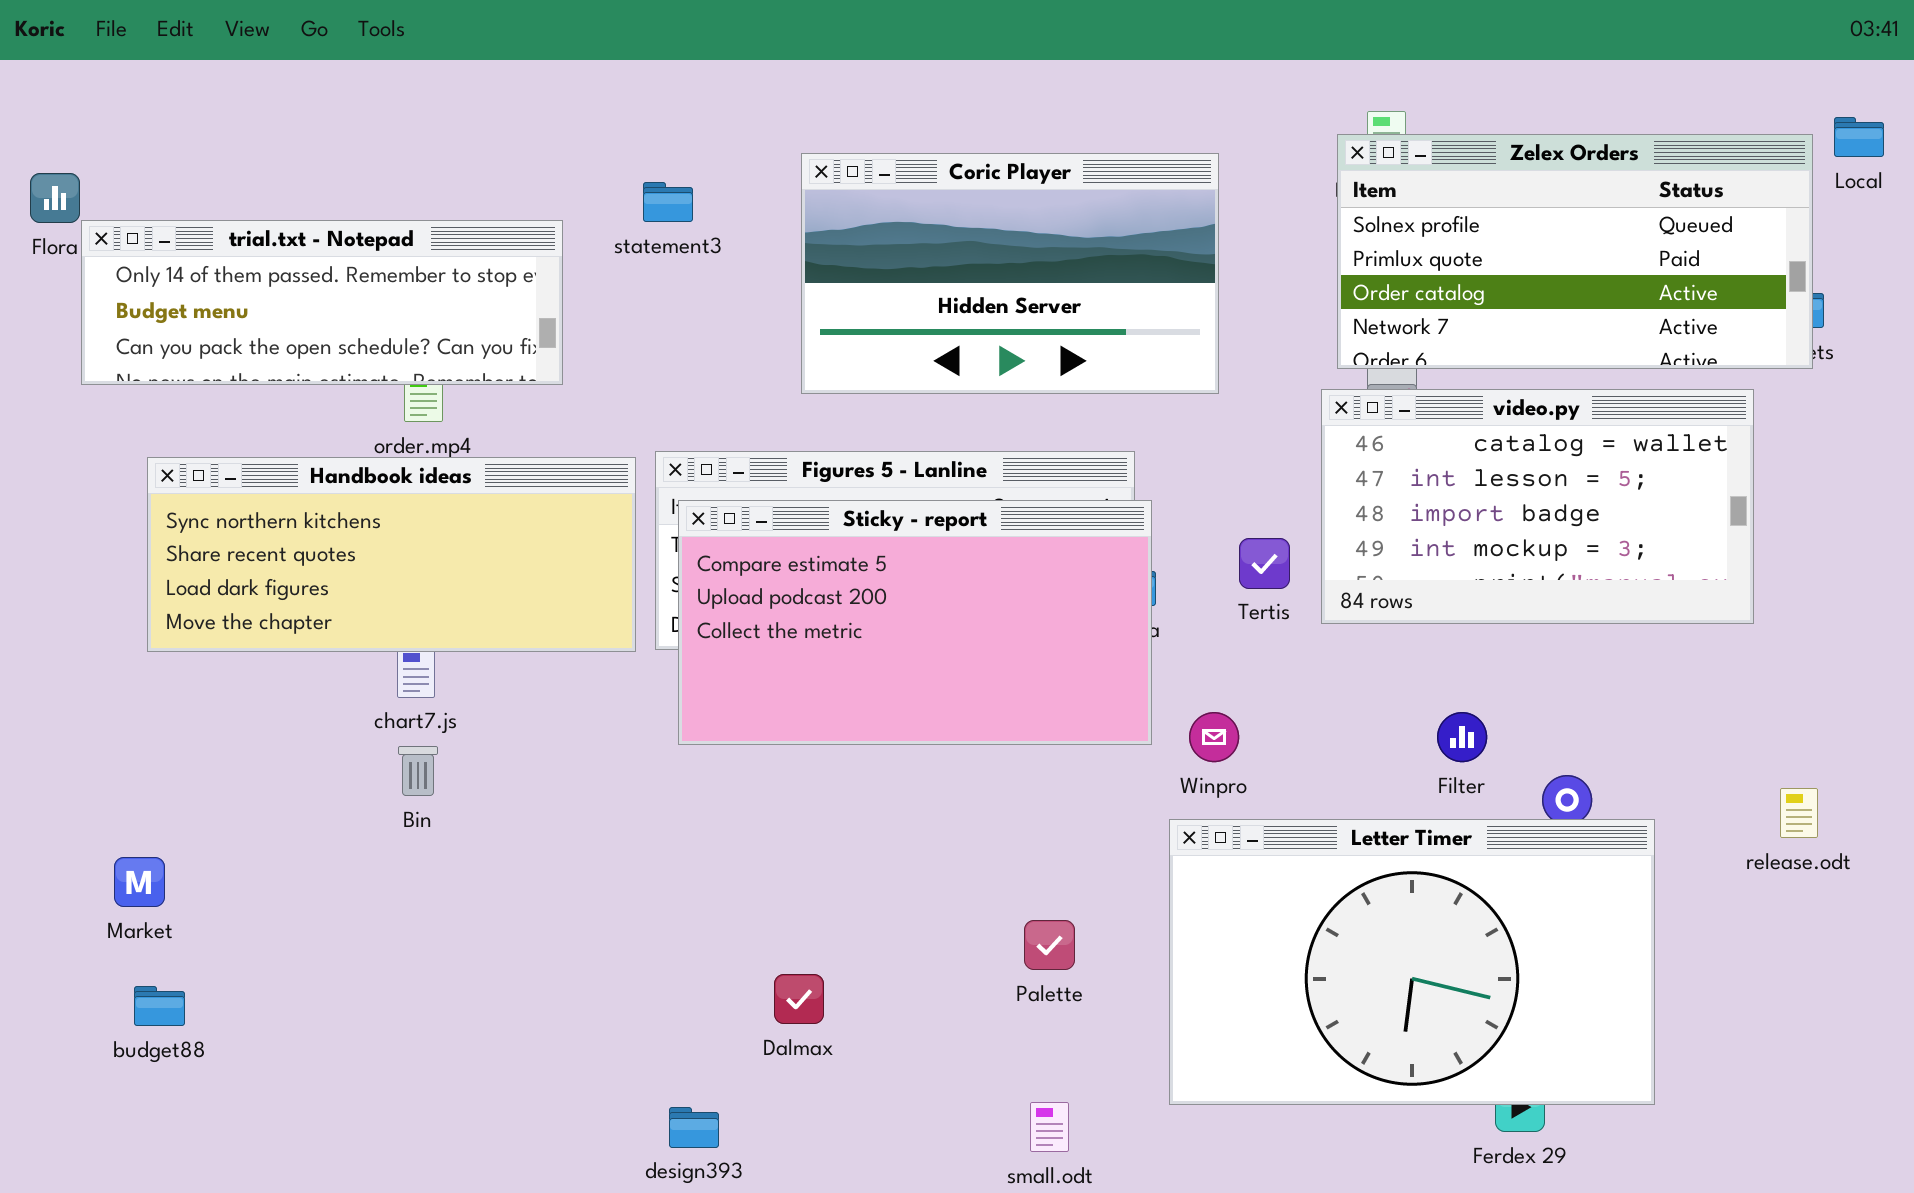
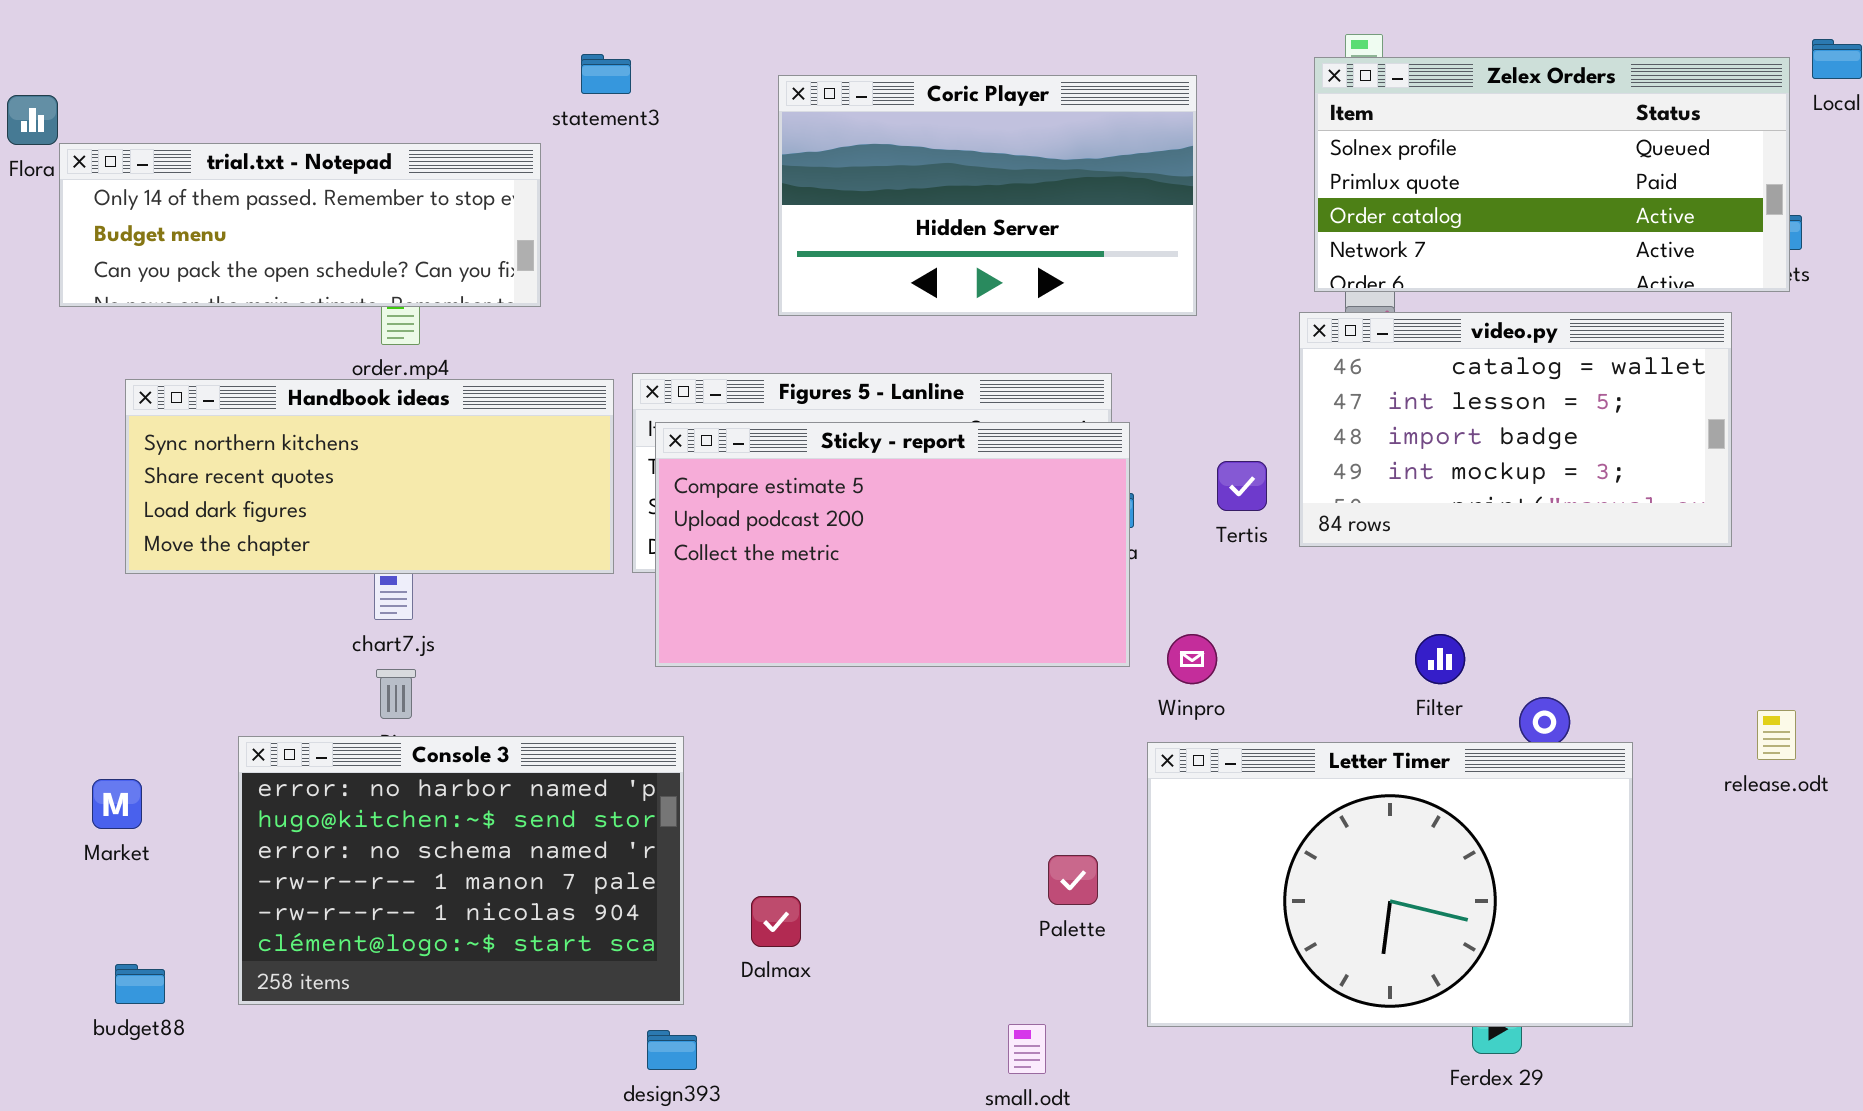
statement3: [643,182,693,222] -> [581,54,631,94], moved
Console 3: none -> [238,736,684,1005], opened
Palette: [1024,920,1075,970] -> [1048,855,1098,905], moved
budget88: [134,986,185,1026] -> [115,964,165,1004], moved

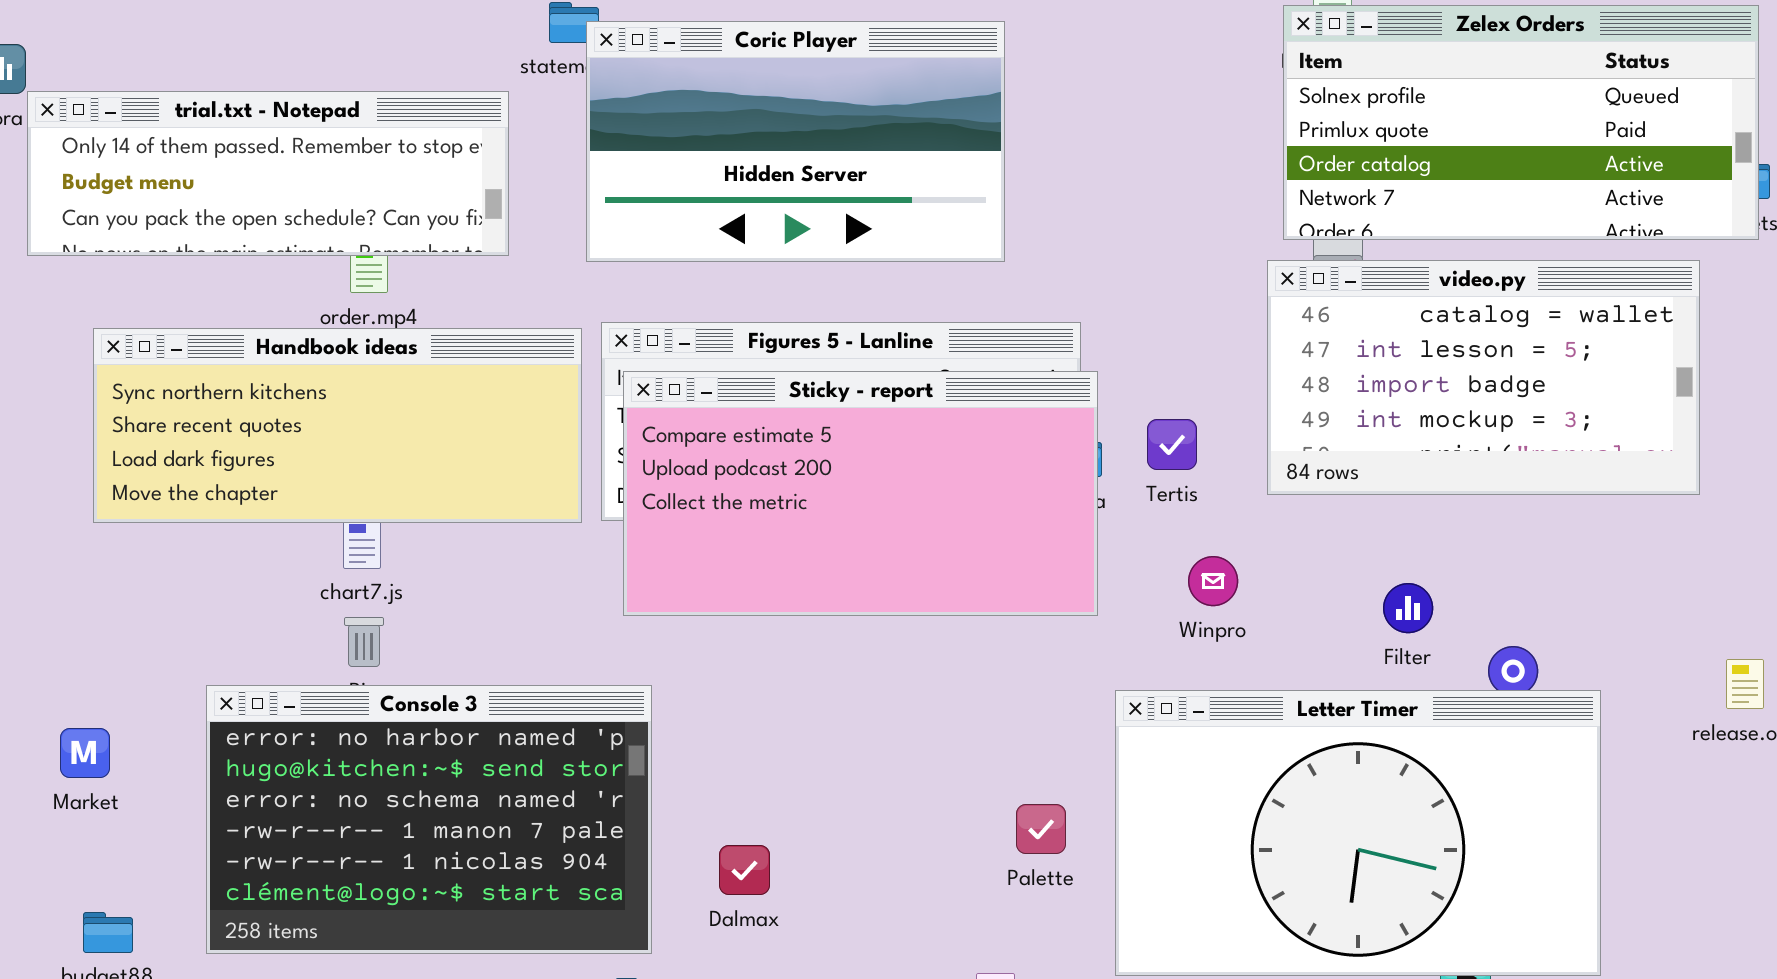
Coric Player: [778,75,1197,316] -> [586,21,1005,262], moved
Tertis: [1217,461,1267,511] -> [1147,419,1197,470], moved
Winpro: [1167,634,1217,684] -> [1188,556,1238,606], moved

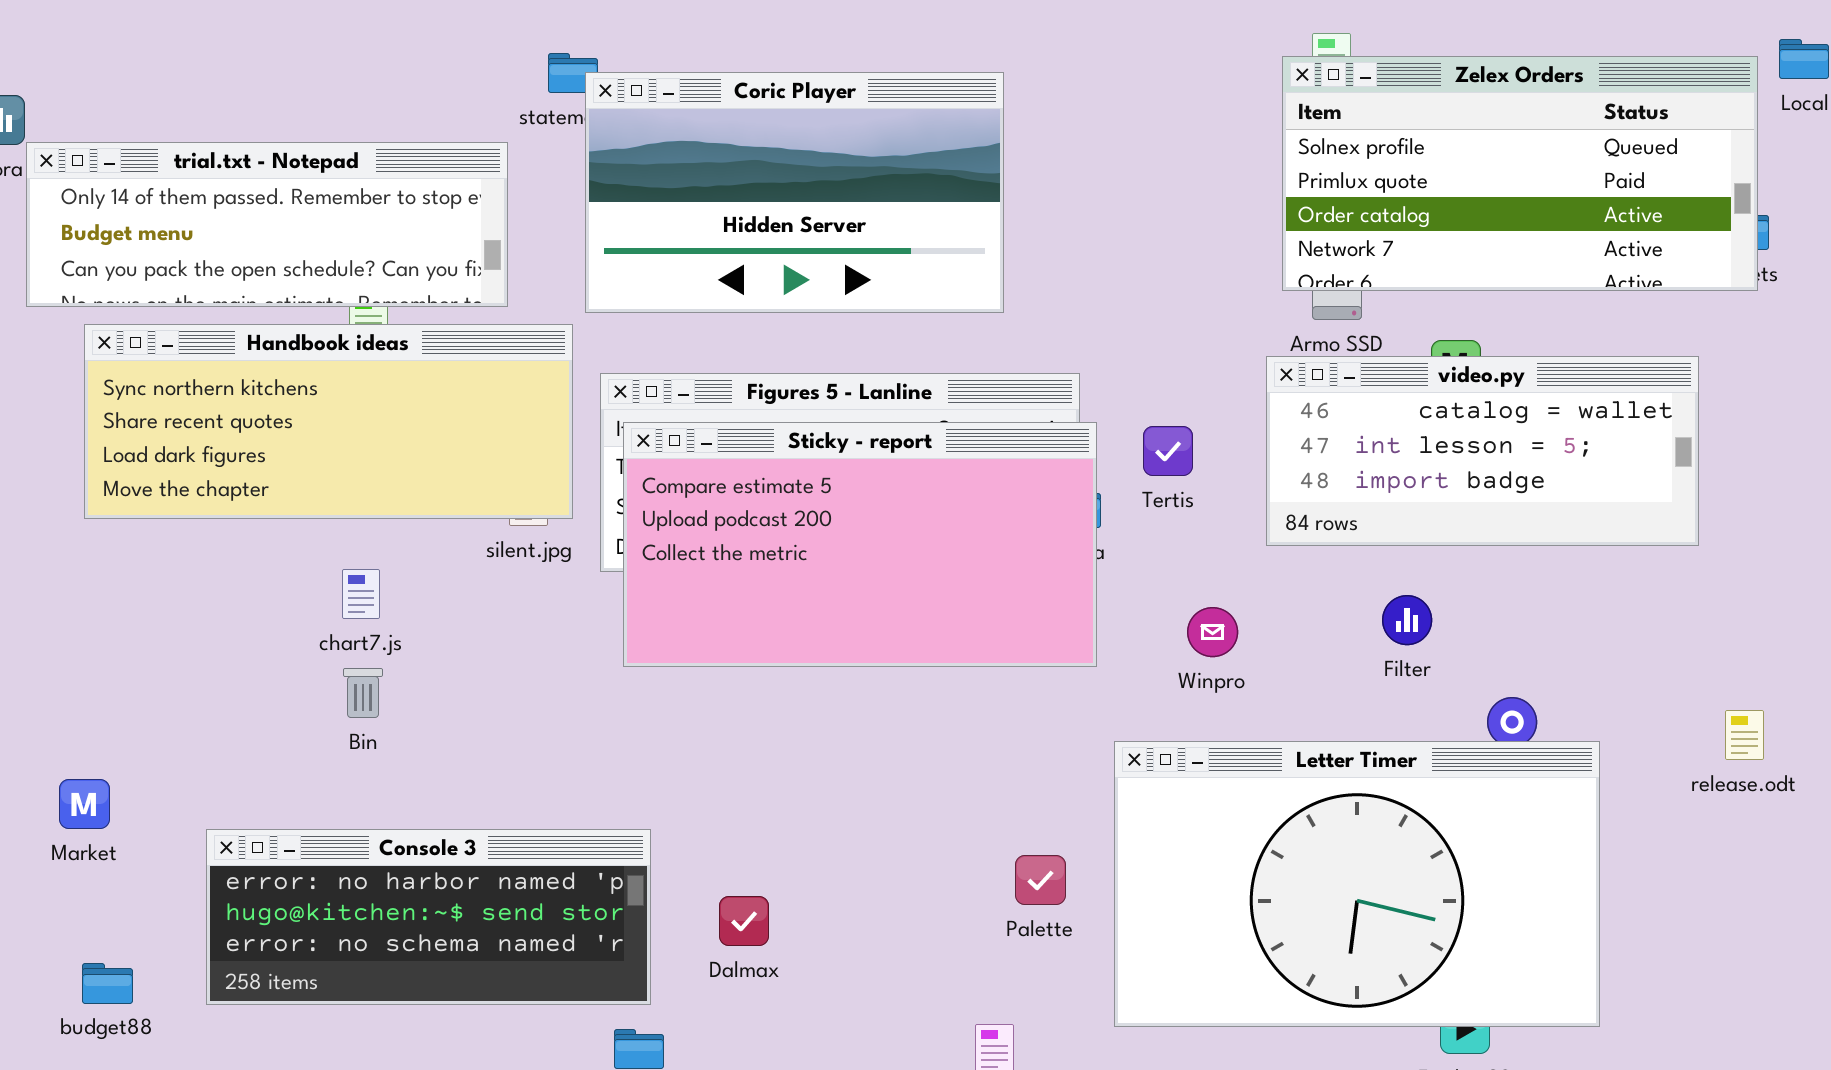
video.py: [1267,260,1700,495] -> [1266,356,1699,546], resized
Handbook ideas: [93,328,582,523] -> [84,324,573,519], moved
Tertis: [1147,419,1197,470] -> [1143,426,1193,476], moved
Filter: [1383,583,1433,633] -> [1382,595,1432,645], moved
Console 3: [206,685,652,954] -> [206,829,651,1005], resized

